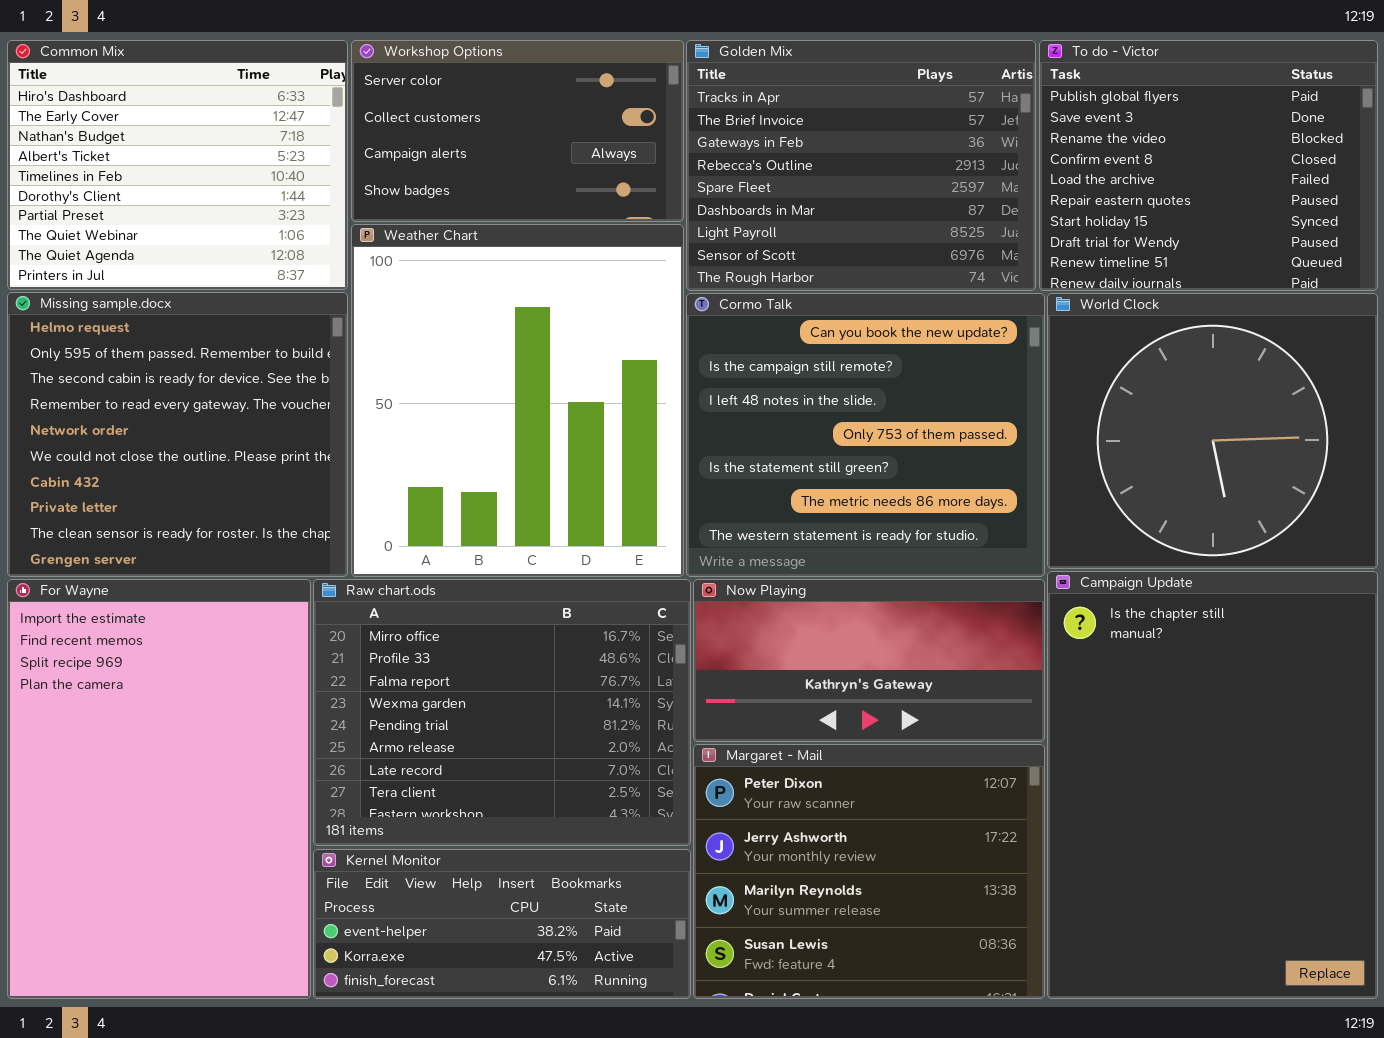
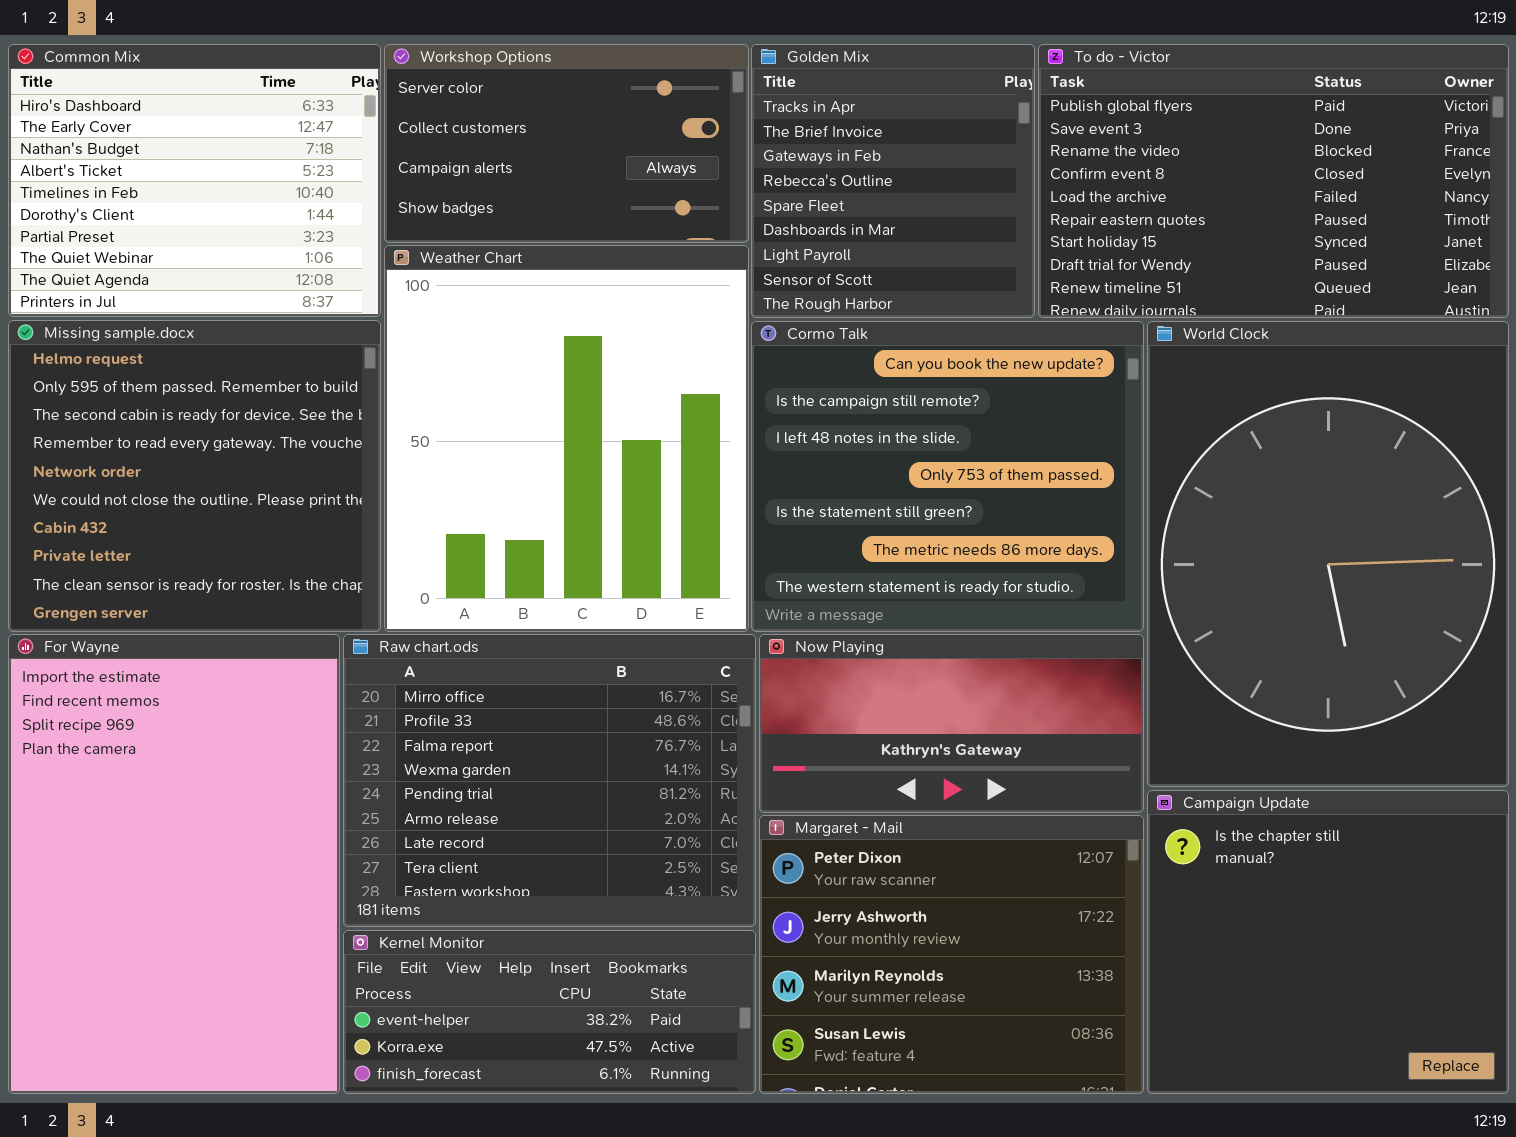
Golden Mix: [686,40,1036,291] -> [751,44,1035,318], resized
To do - Victor: [1039,40,1378,291] -> [1038,44,1509,318], resized
World Clock: [1047,293,1378,569] -> [1147,321,1509,787], resized
Campaign Update: [1047,571,1378,999] -> [1147,790,1509,1094], resized

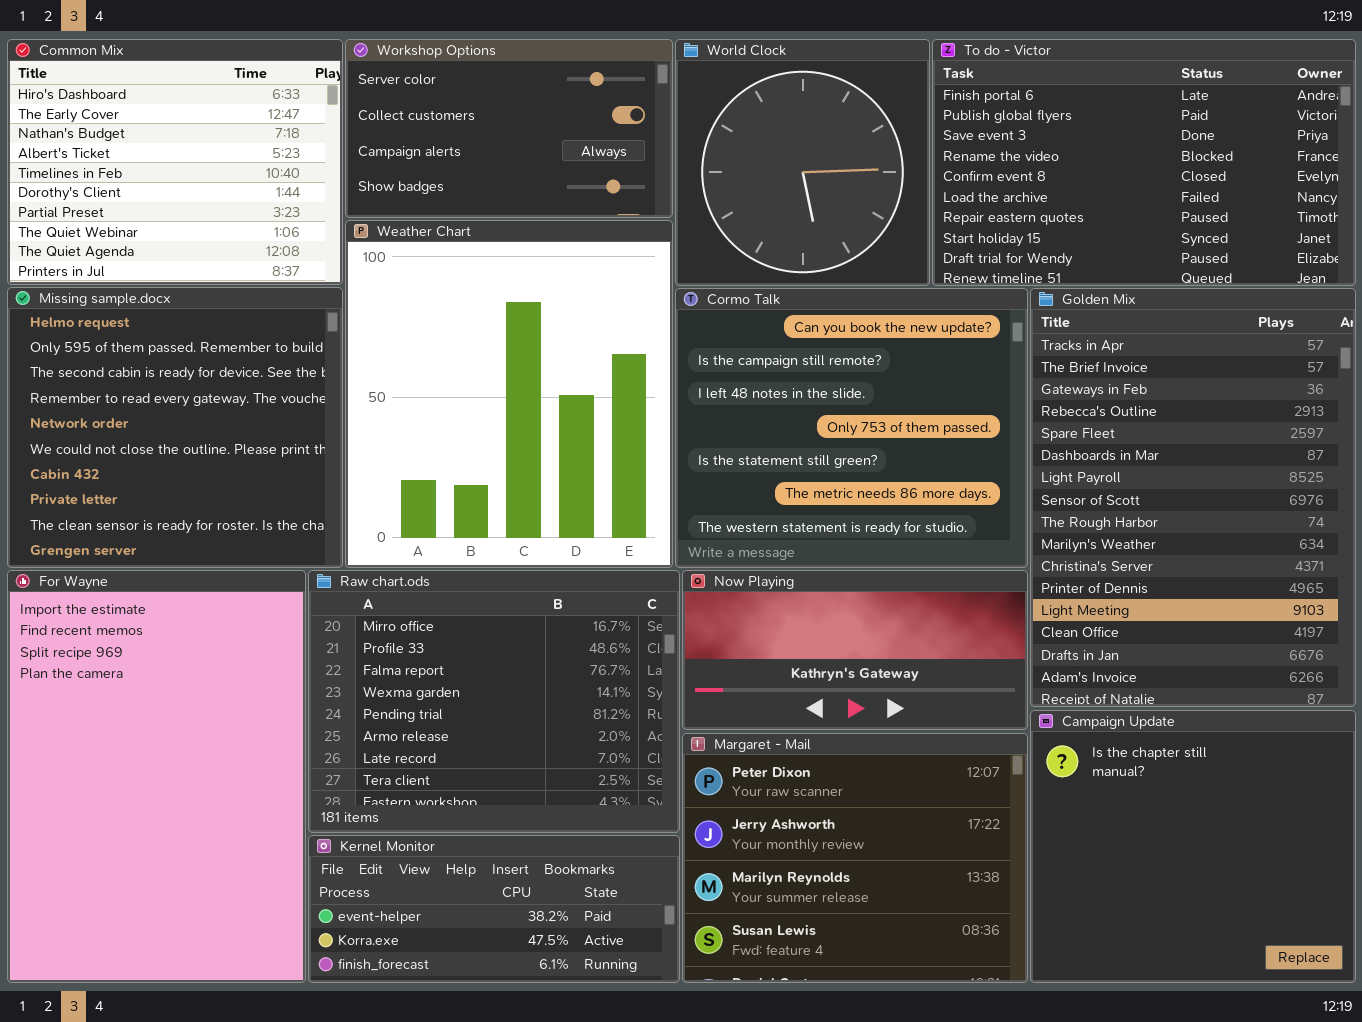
Golden Mix: [751,44,1035,318] -> [1030,288,1356,707], moved, resized
To do - Victor: [1038,44,1509,318] -> [932,39,1356,286], scrolled up 1 row
World Clock: [1147,321,1509,787] -> [675,39,930,286], moved, resized

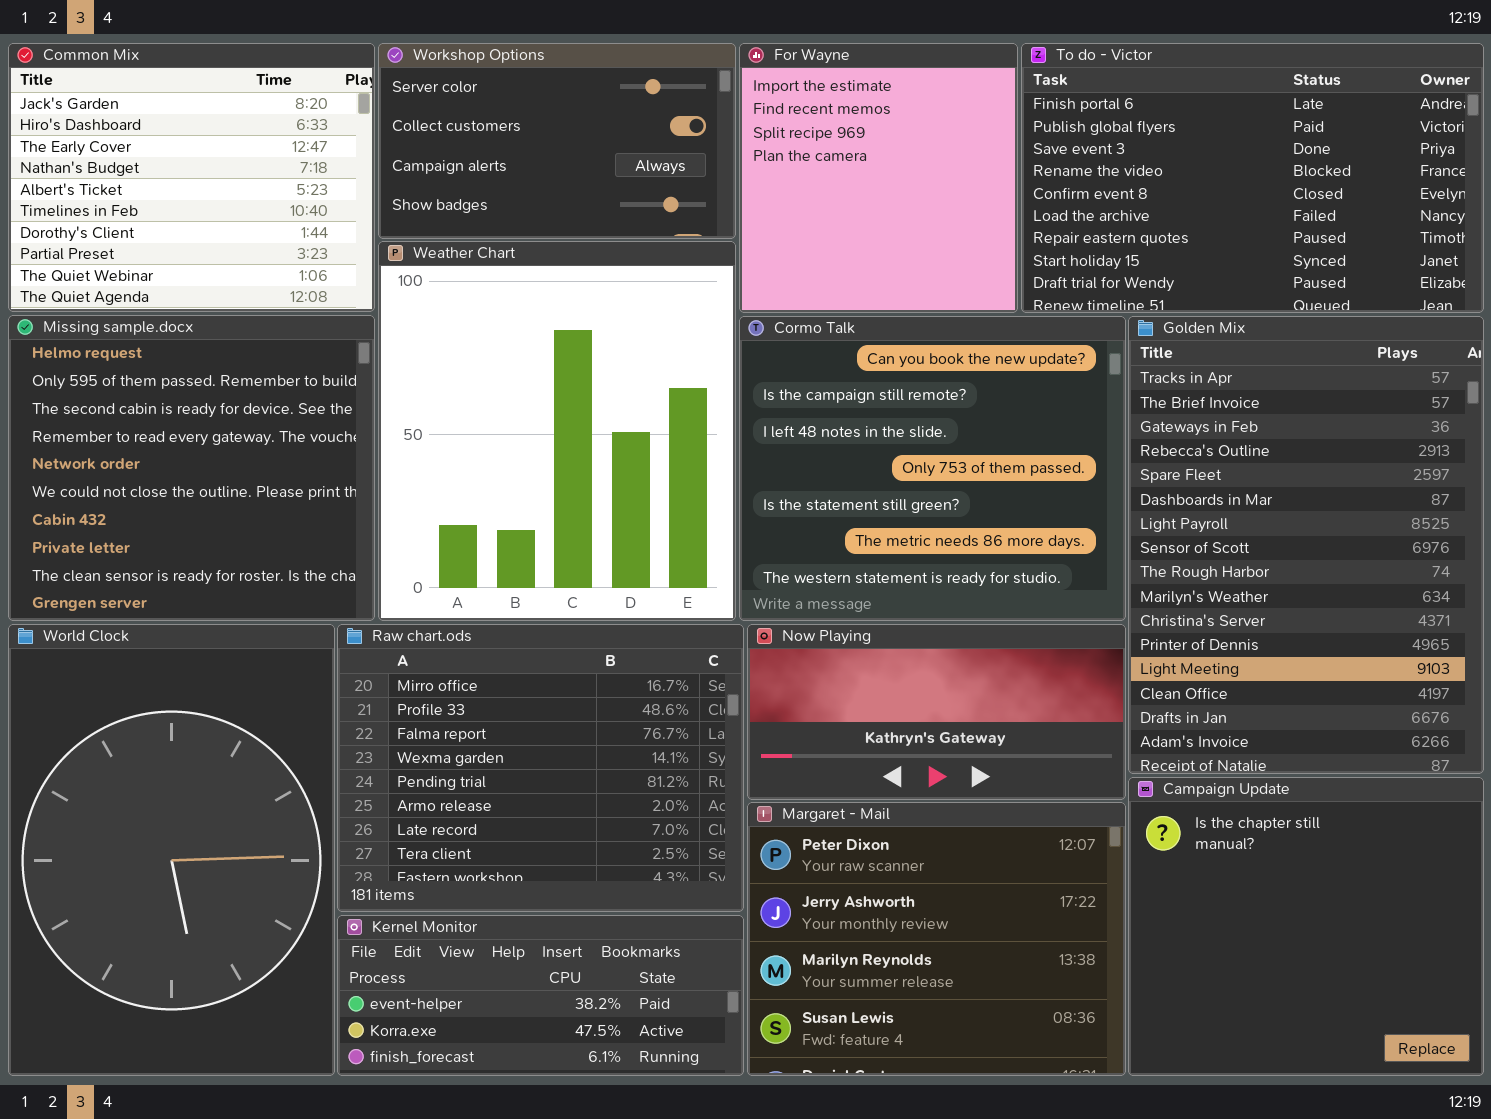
Common Mix: [7,39,343,285] -> [8,43,375,312], scrolled up 1 row
World Clock: [675,39,930,286] -> [8,624,335,1076], moved, resized
For Wayne: [7,570,306,983] -> [739,43,1018,313], moved, resized

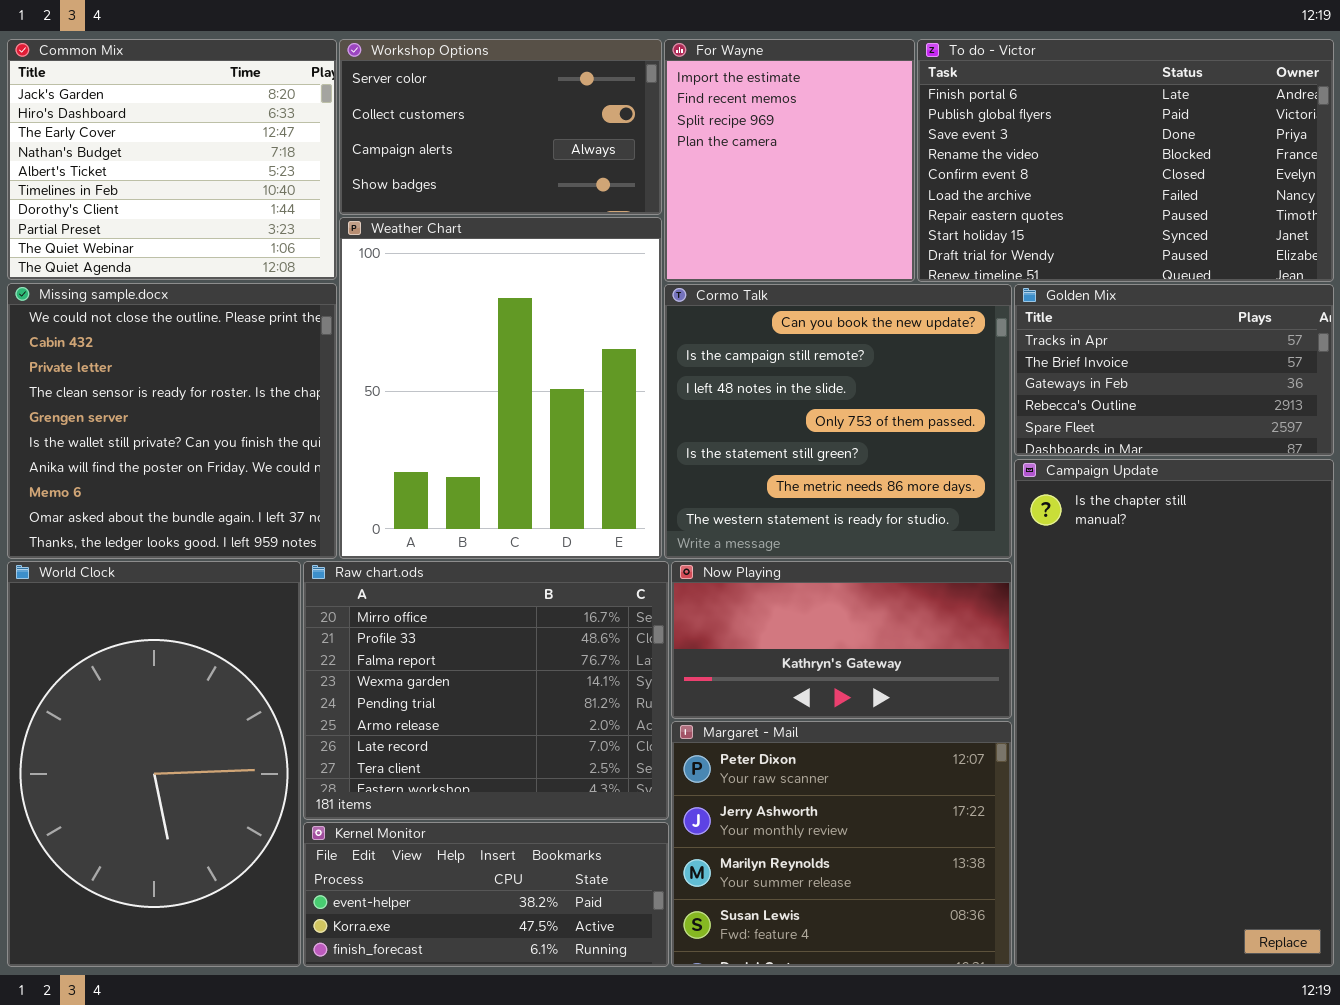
Missing sample.docx: [8,315,375,621] -> [7,283,337,559], scrolled down 5 rows
Golden Mix: [1128,316,1484,774] -> [1014,284,1334,456], resized
Campaign Update: [1128,777,1484,1076] -> [1014,459,1334,967], resized

